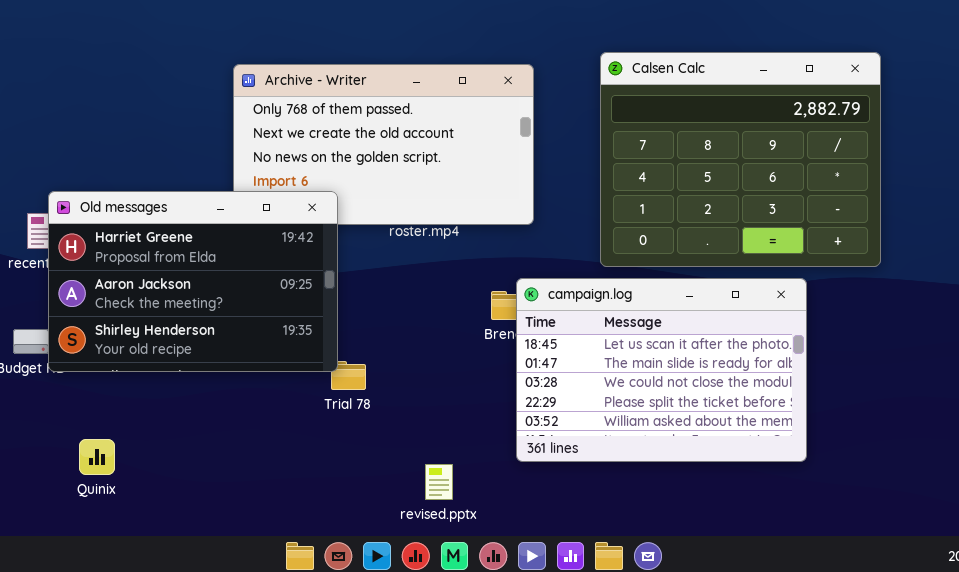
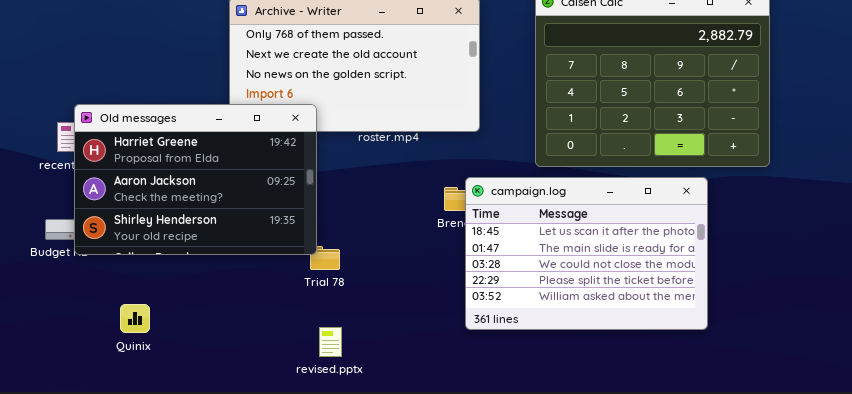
Quinix: [79,439,115,475] -> [120,304,150,333], moved
revised.pptx: [425,464,453,500] -> [319,327,342,357], moved

